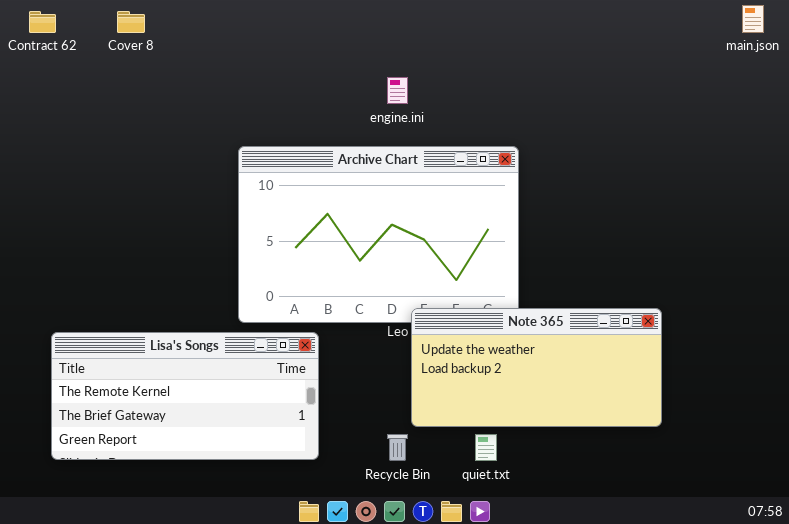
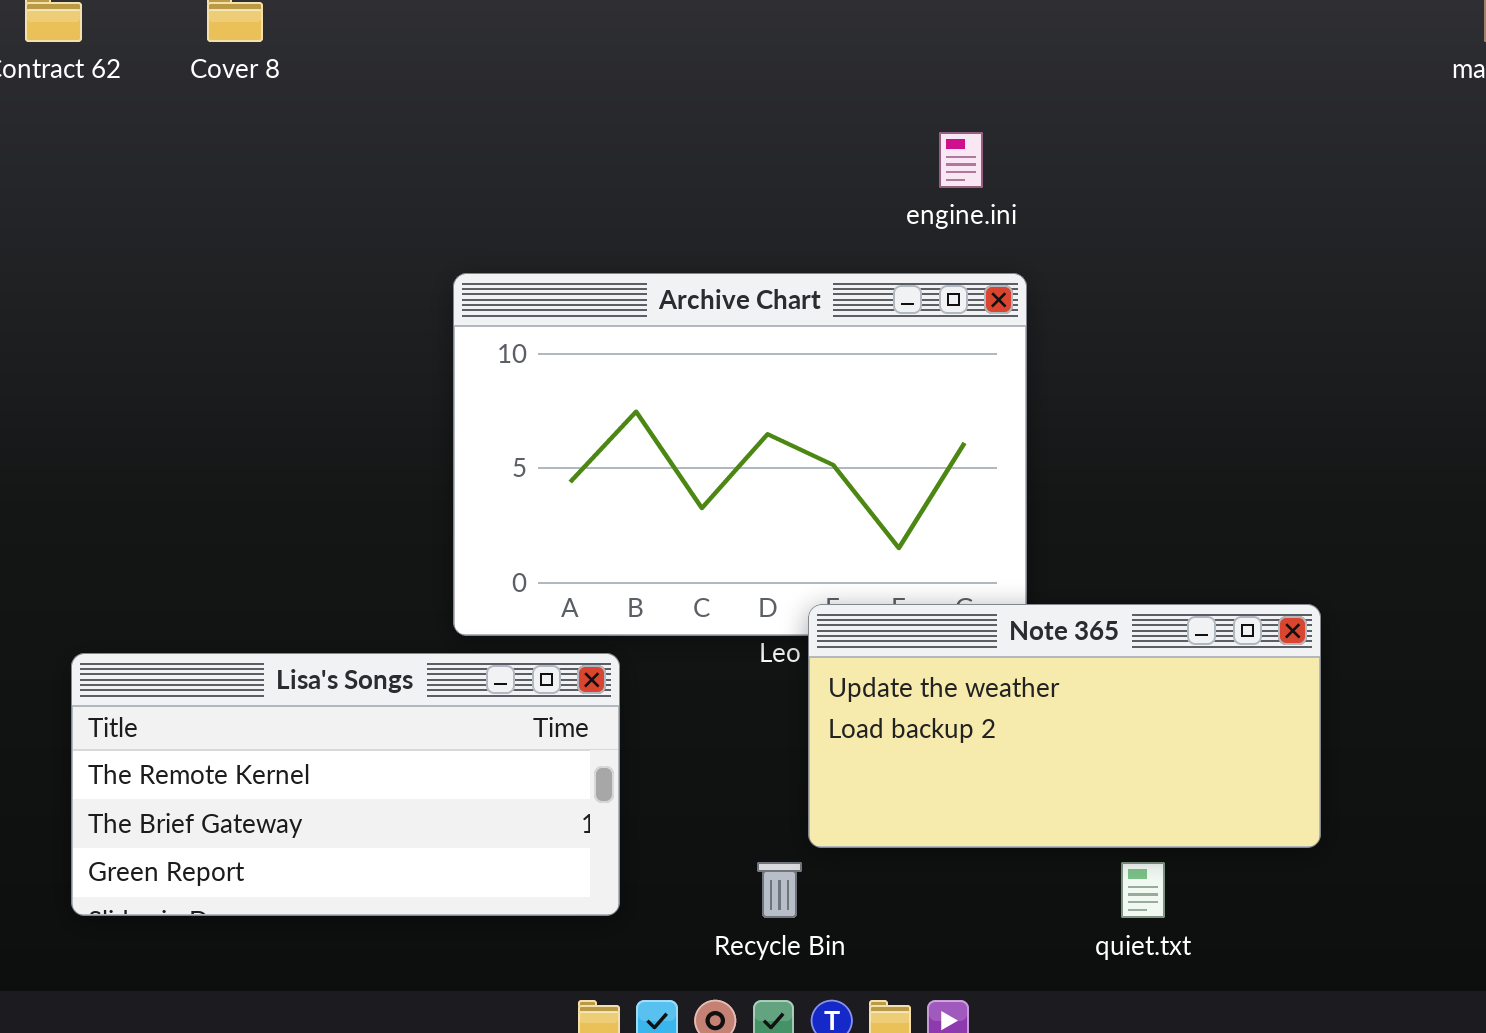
engine.ini: [387,77,408,104] -> [939,132,983,188], moved
quiet.txt: [475,434,497,461] -> [1121,862,1165,918], moved

